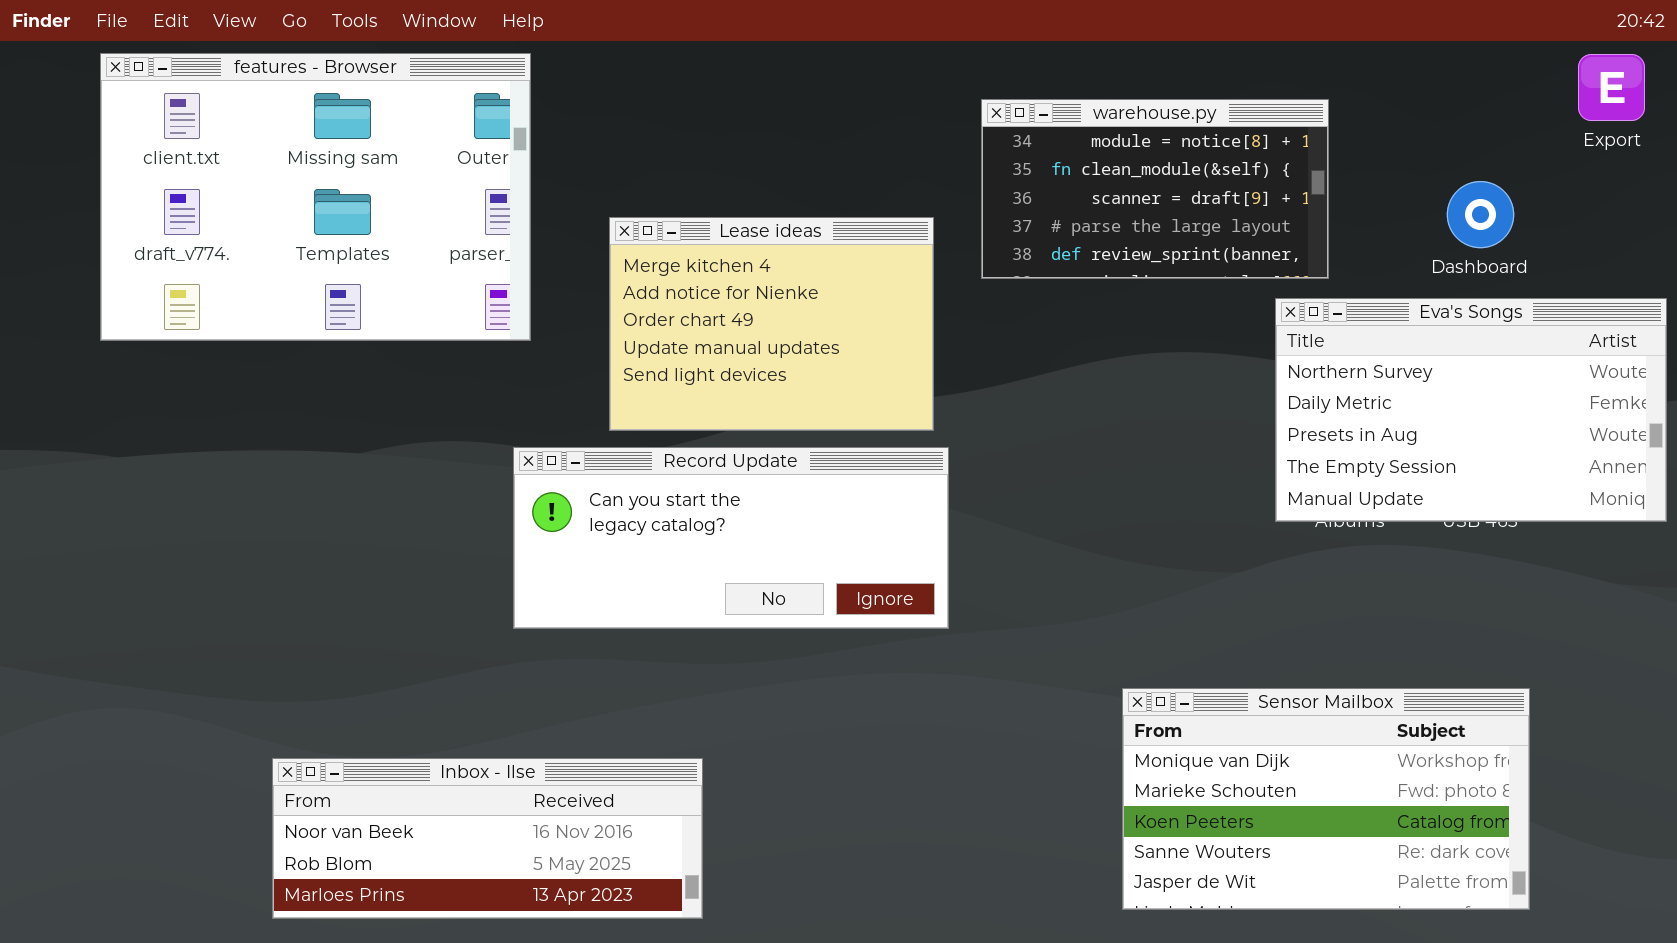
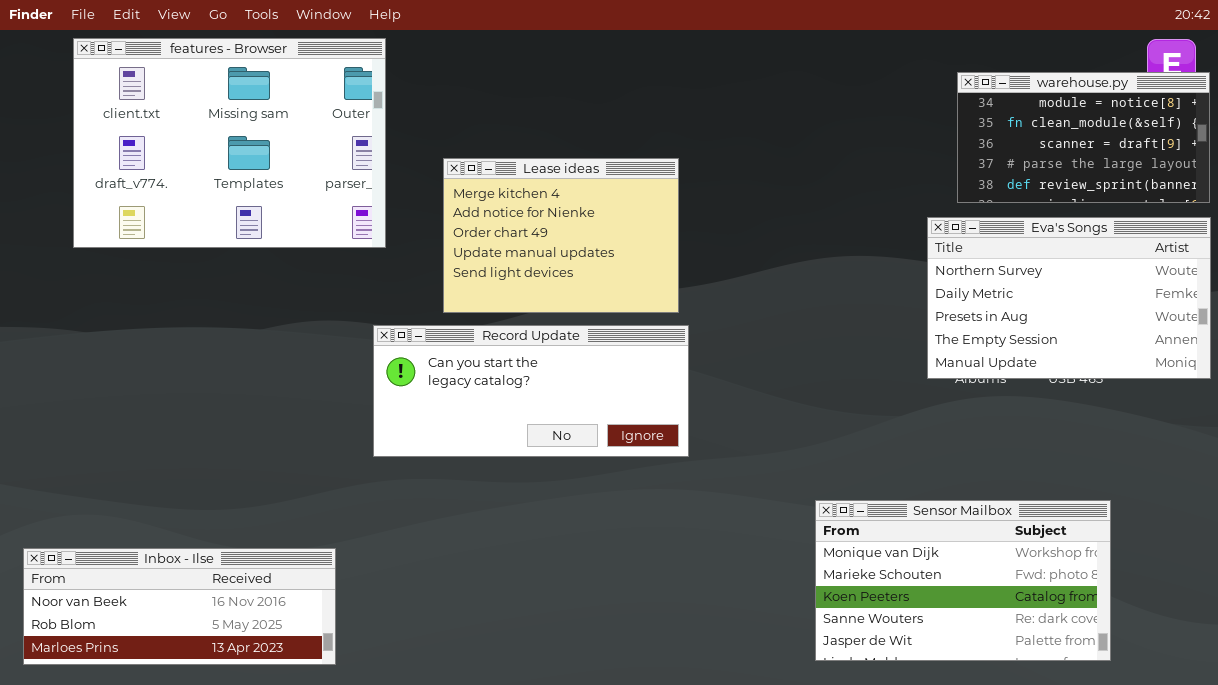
warehouse.py: [981,99,1329,279] -> [957,72,1210,203], moved
Inbox - Ilse: [272,758,703,919] -> [23,548,336,665], moved

